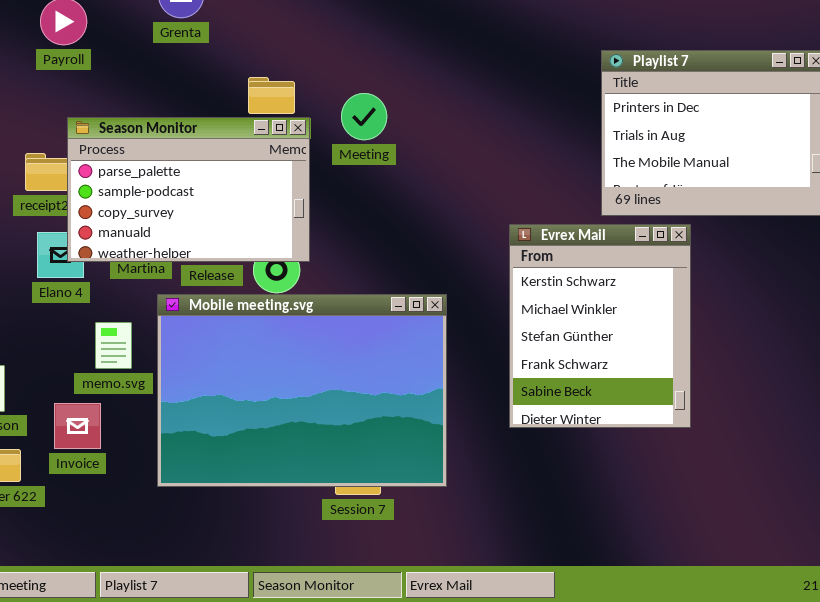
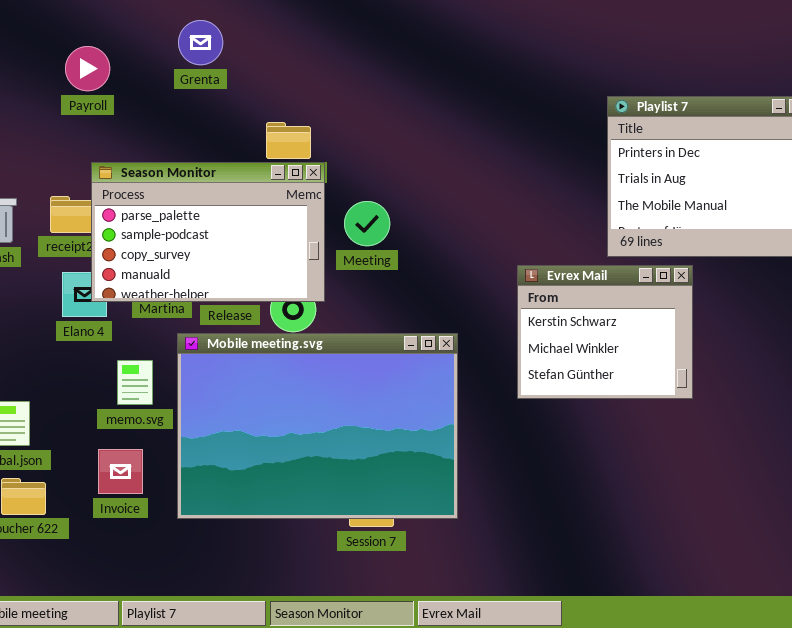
Meeting: [341,93,387,140] -> [344,201,390,246], moved
Evrex Mail: [509,224,691,428] -> [517,265,693,399], resized
Invoice: [54,403,101,449] -> [98,449,143,494], moved

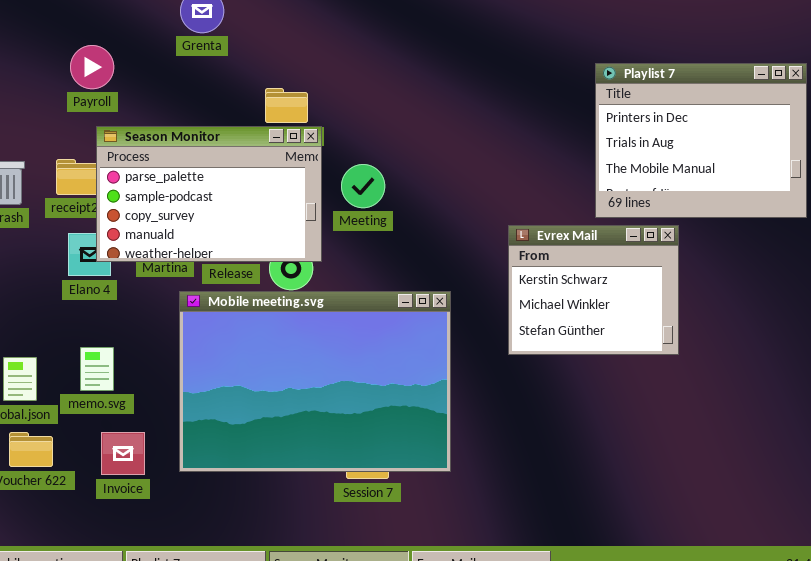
Payroll: [65,46,110,91] -> [70,45,114,89], moved
memo.svg: [117,360,153,405] -> [80,347,114,391], moved
Invoice: [98,449,143,494] -> [101,432,145,475], moved

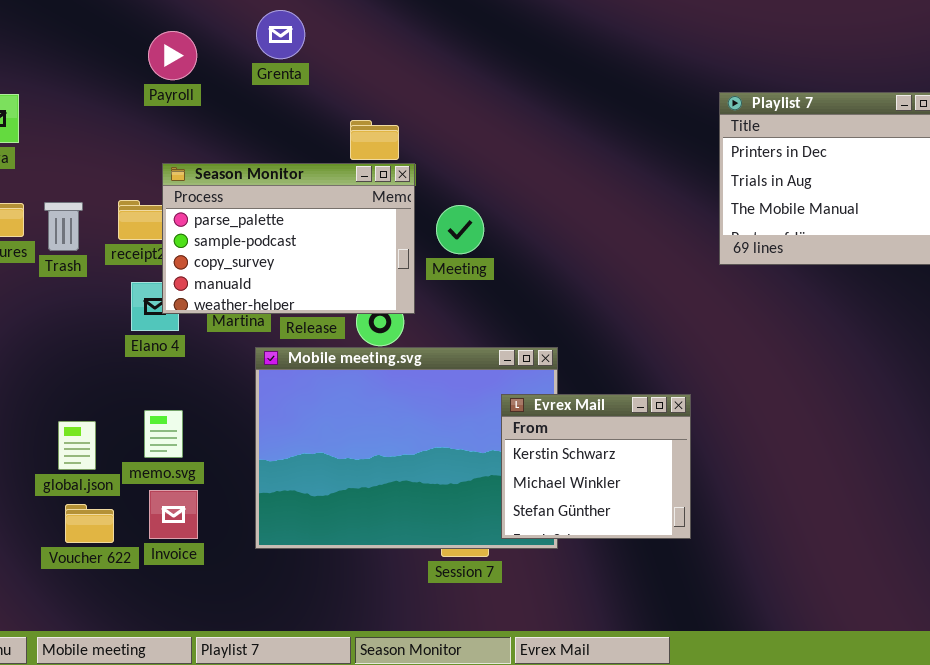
Payroll: [70,45,114,89] -> [148,31,197,80], moved
Evrex Mail: [508,225,679,355] -> [501,394,691,539], moved
Invoice: [101,432,145,475] -> [149,490,198,539], moved

